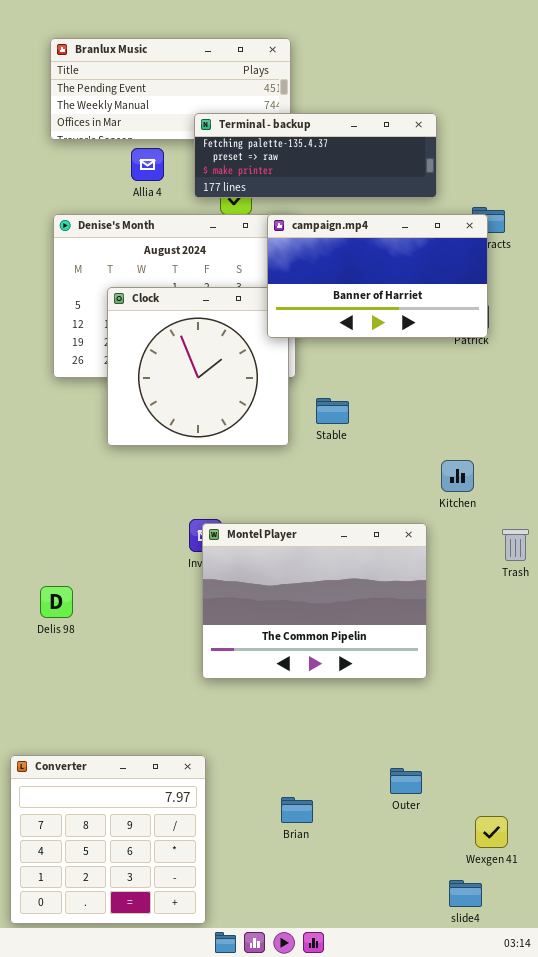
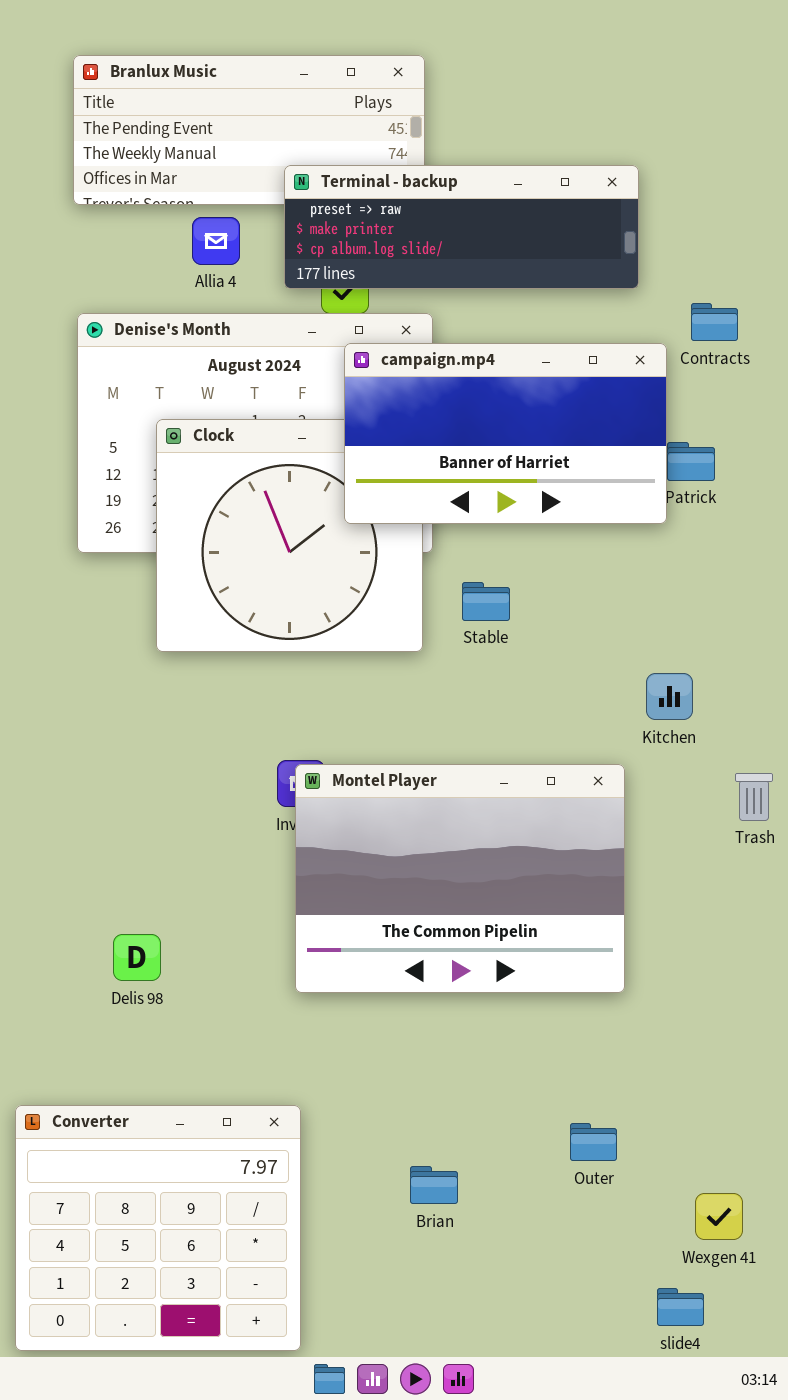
Terminal - backup: [194,113,437,198] -> [284,165,639,289], scrolled down 1 row
campaign.mp4: [267,214,488,338] -> [344,343,667,524], moved
Delis 98: [40,586,73,618] -> [113,934,161,981], moved

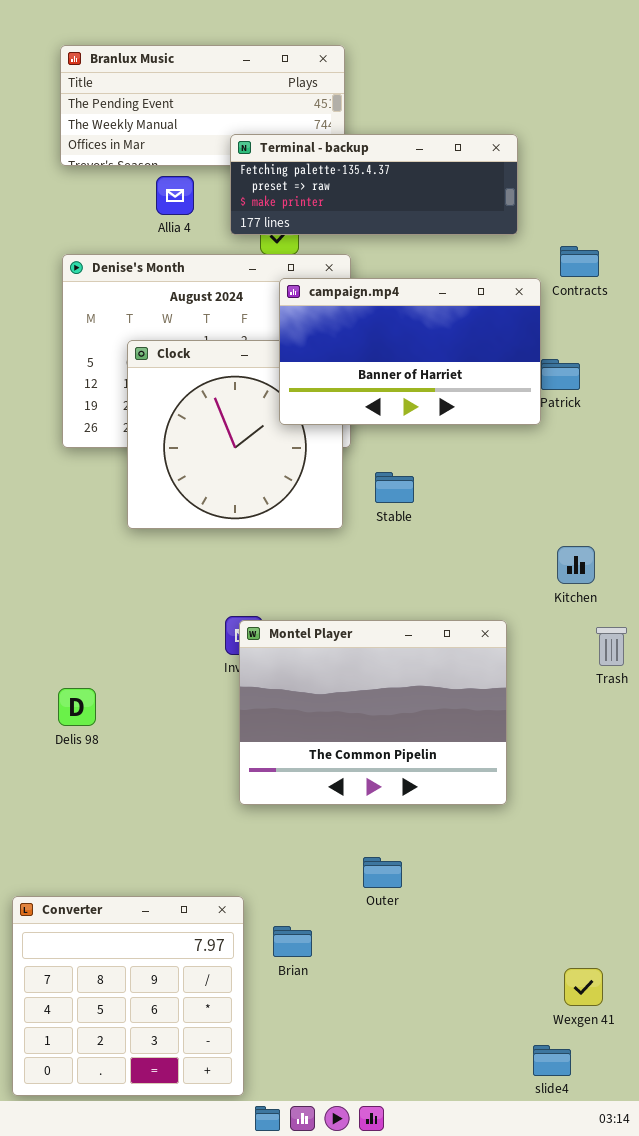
Terminal - backup: [284,165,639,289] -> [230,134,518,235], scrolled up 1 row
Kitchen: [646,673,693,720] -> [557,546,595,584], moved
Delis 98: [113,934,161,981] -> [58,688,96,726], moved
Outer: [570,1123,617,1161] -> [363,857,402,888], moved
Brian: [410,1166,458,1204] -> [273,926,312,957], moved

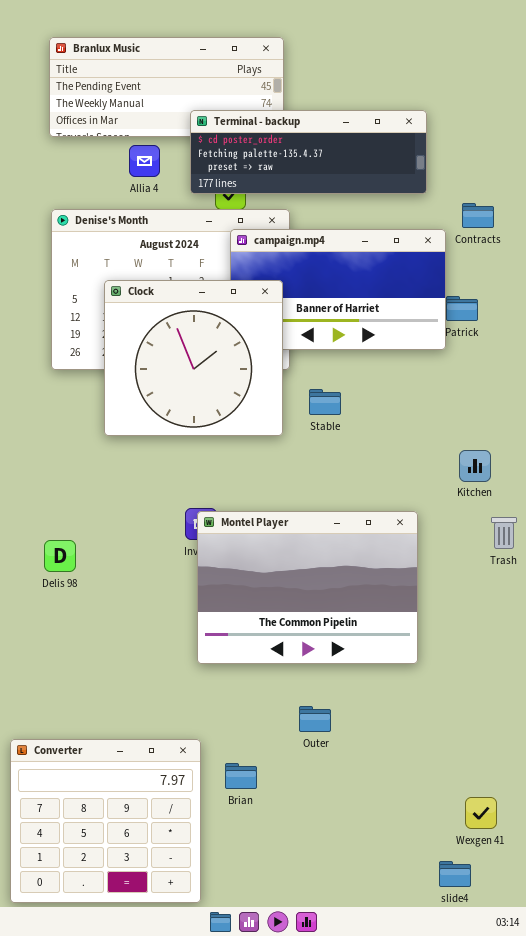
Terminal - backup: [230,134,518,235] -> [190,110,427,194], scrolled up 1 row
Clock: [127,340,343,529] -> [104,280,283,436], raised
Delis 98: [58,688,96,726] -> [44,540,76,572], moved

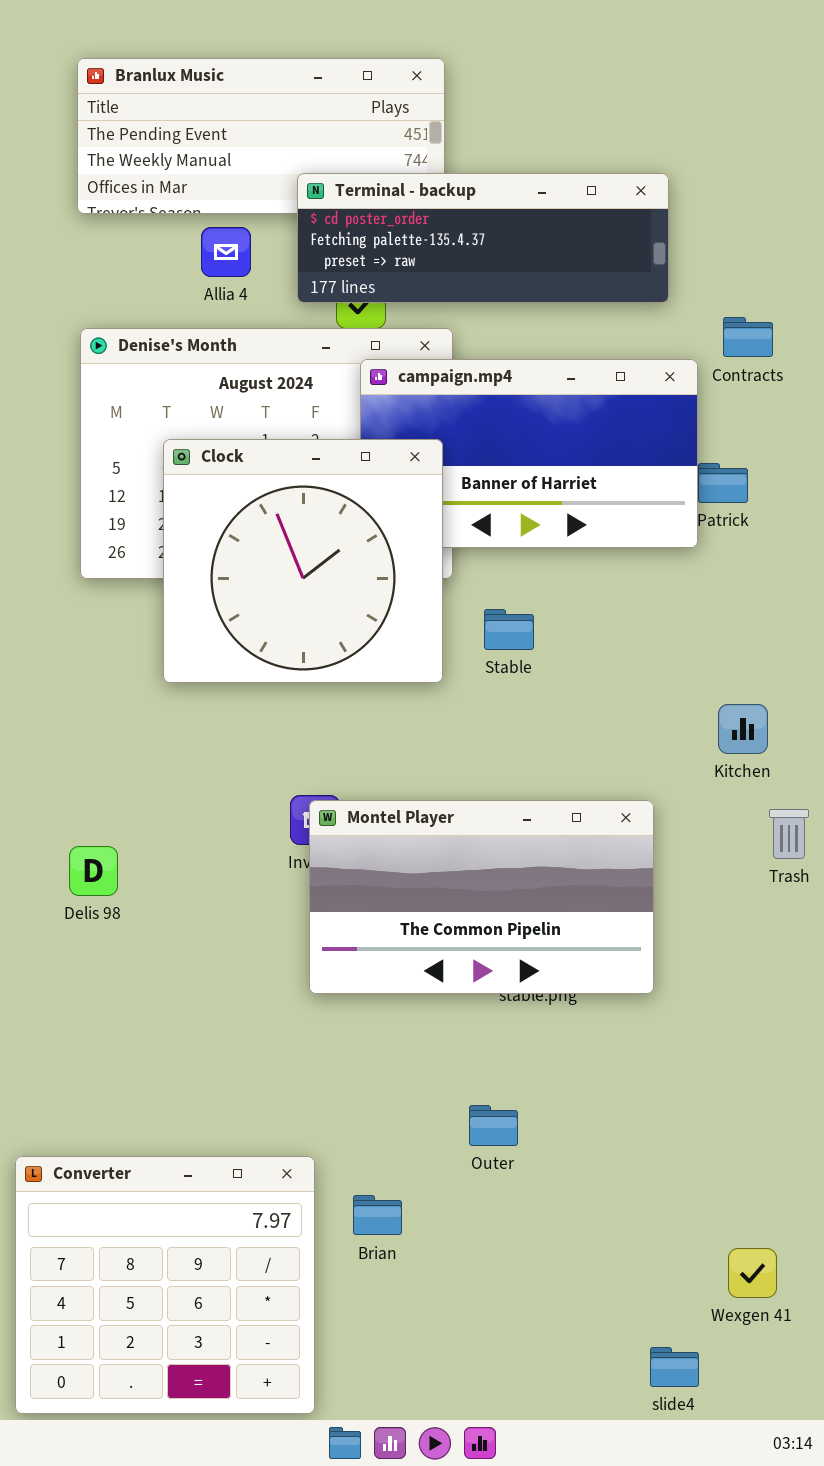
Montel Player: [197,511,418,664] -> [309,800,654,994], resized
slide4: [439,861,471,887] -> [650,1347,699,1387], moved

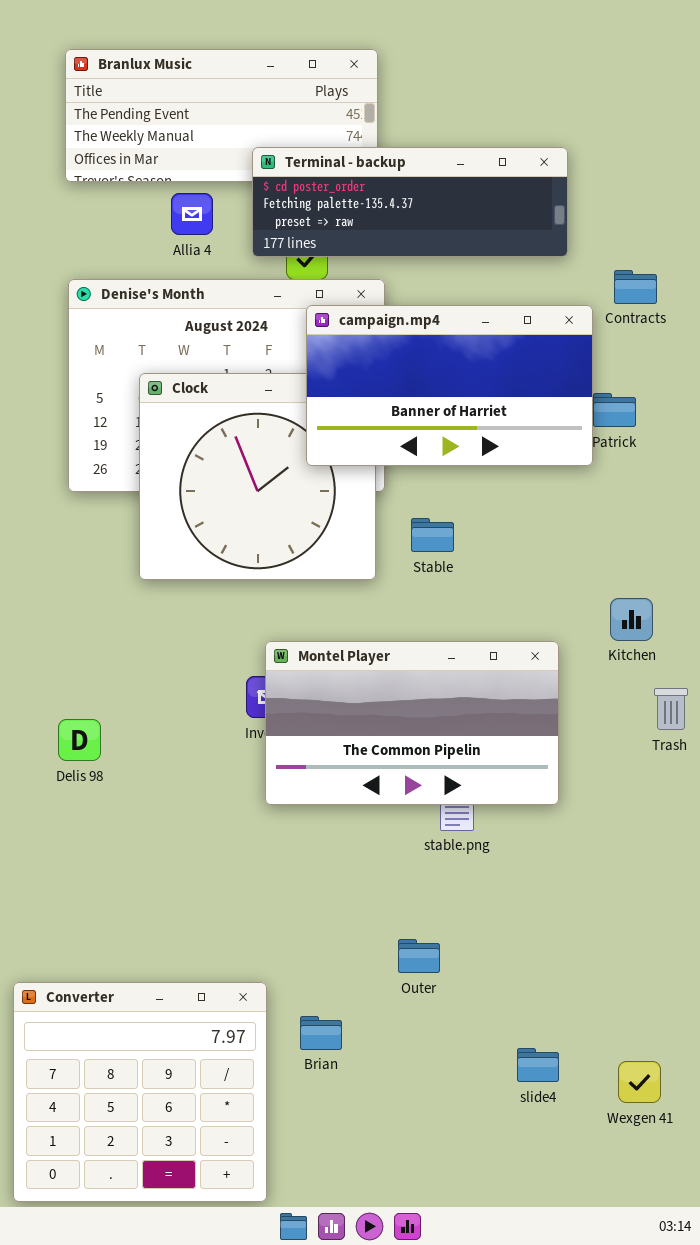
campaign.mp4: [360,359,698,548] -> [306,305,593,466], raised
Montel Player: [309,800,654,994] -> [265,641,559,805], moved
slide4: [650,1347,699,1387] -> [517,1048,559,1082], moved

